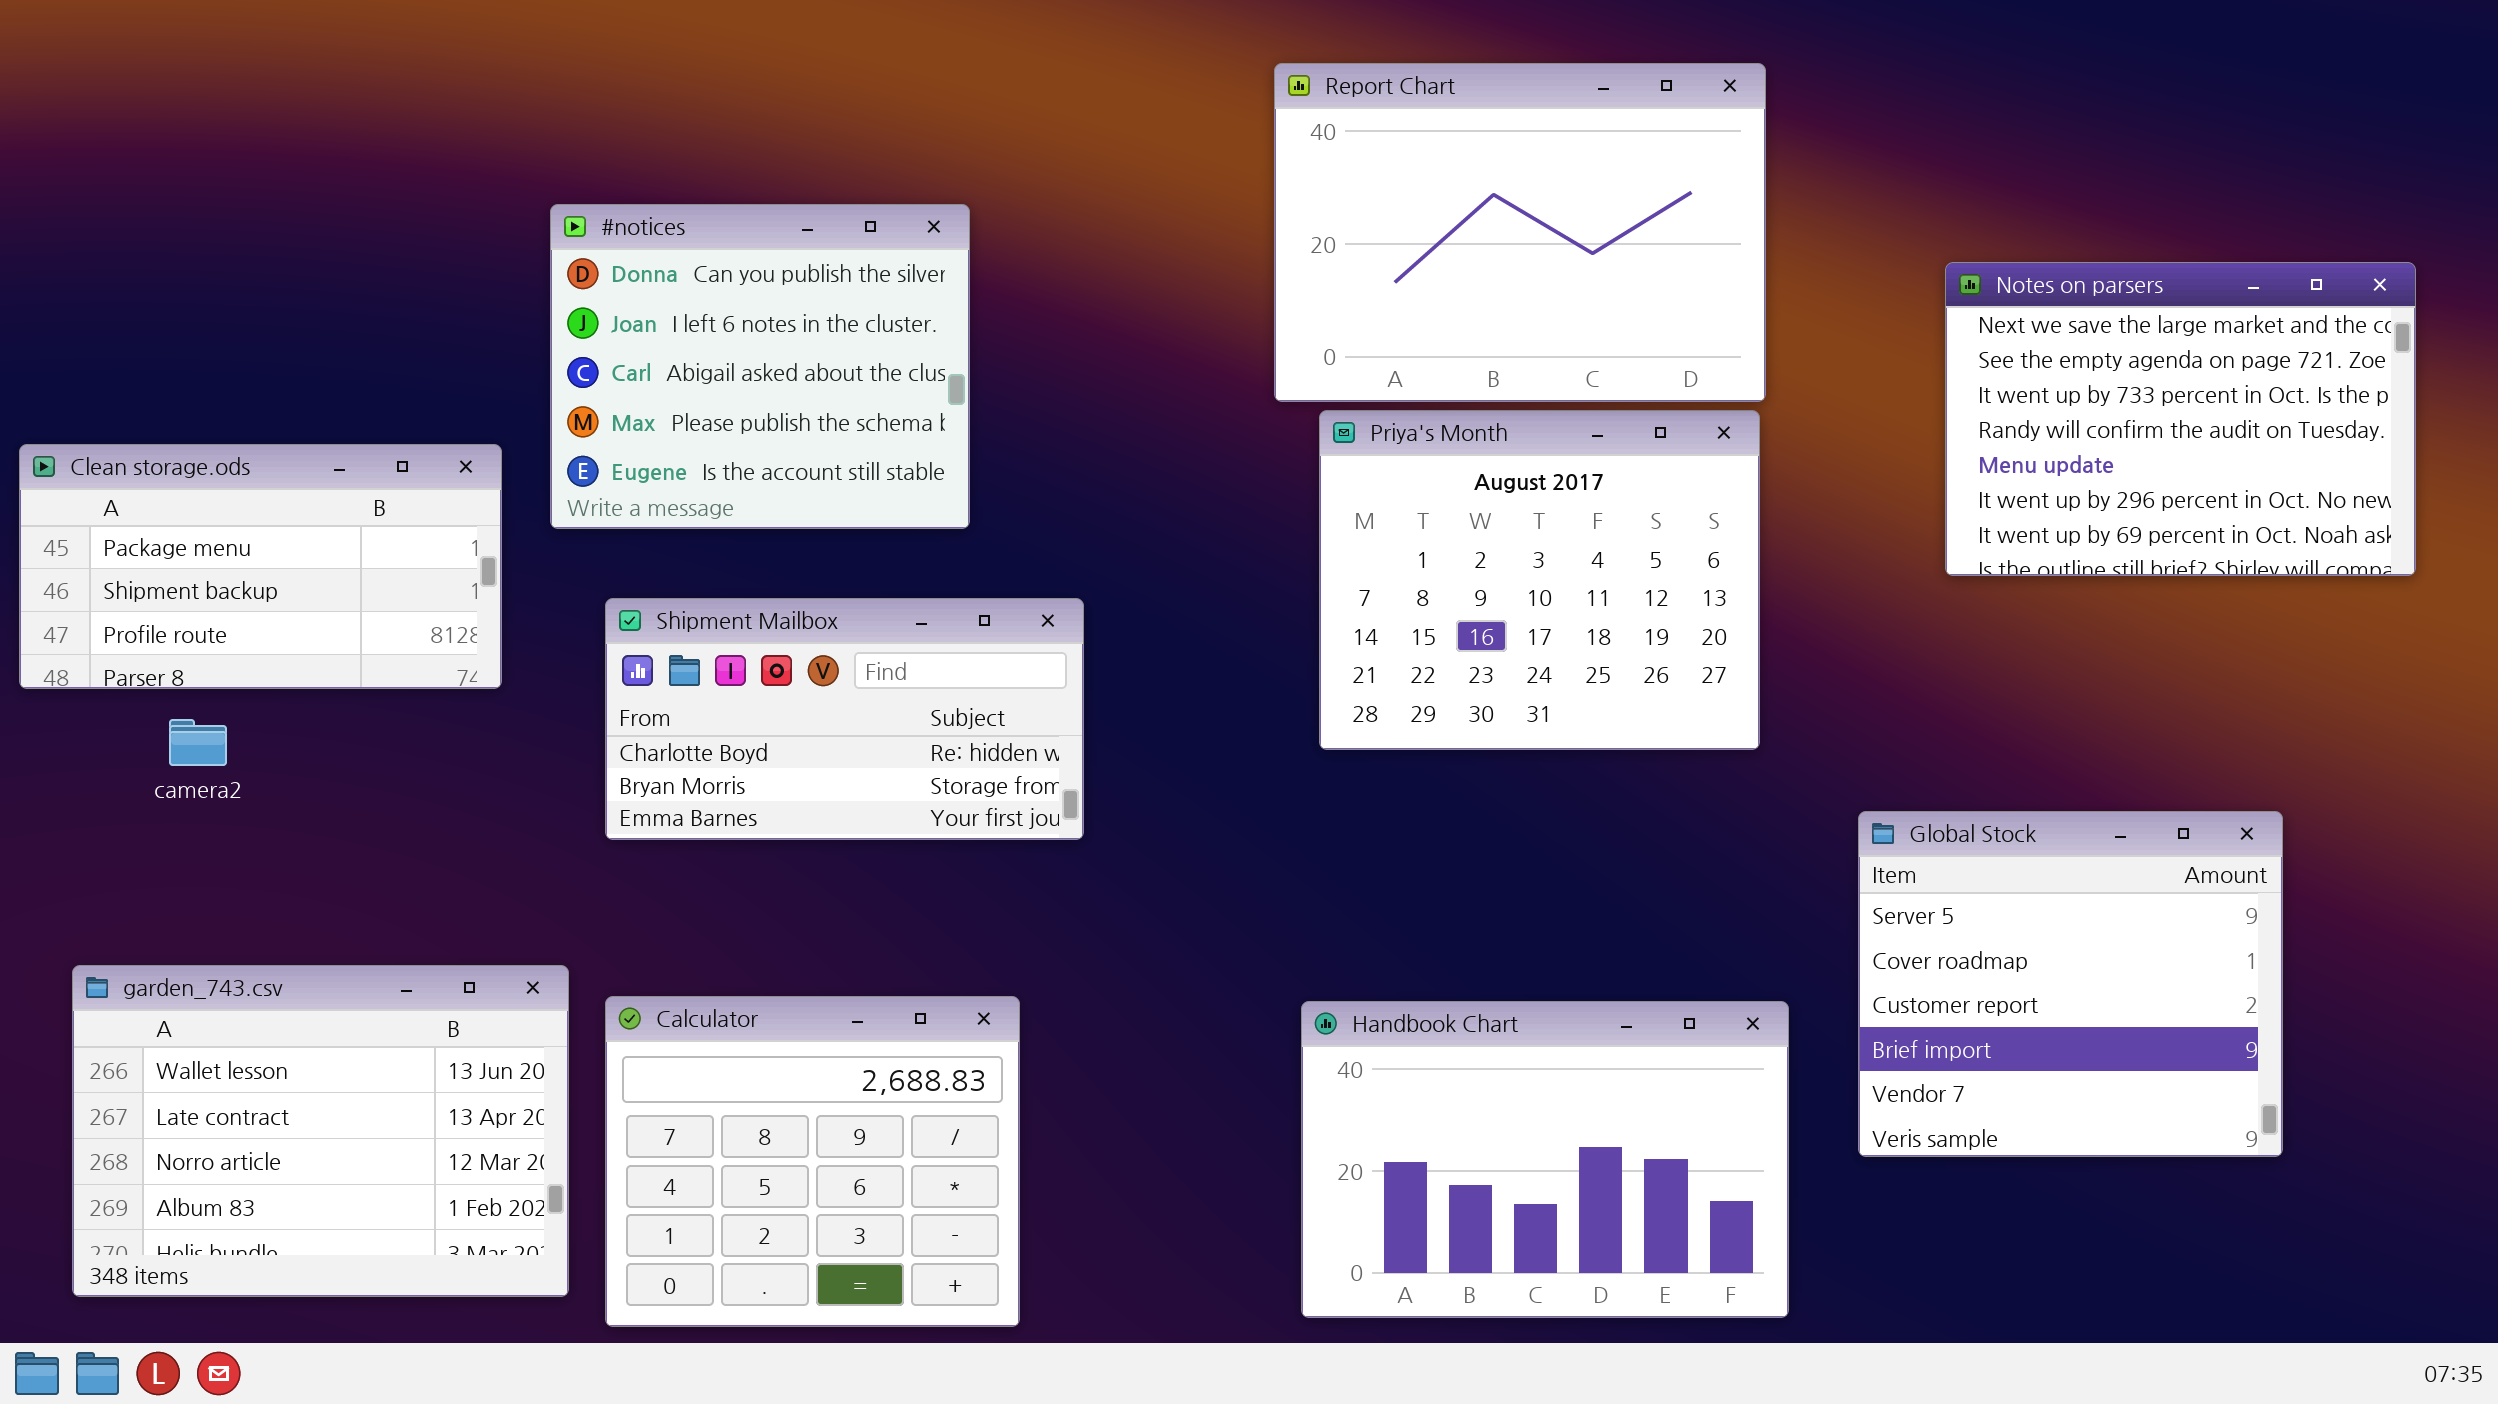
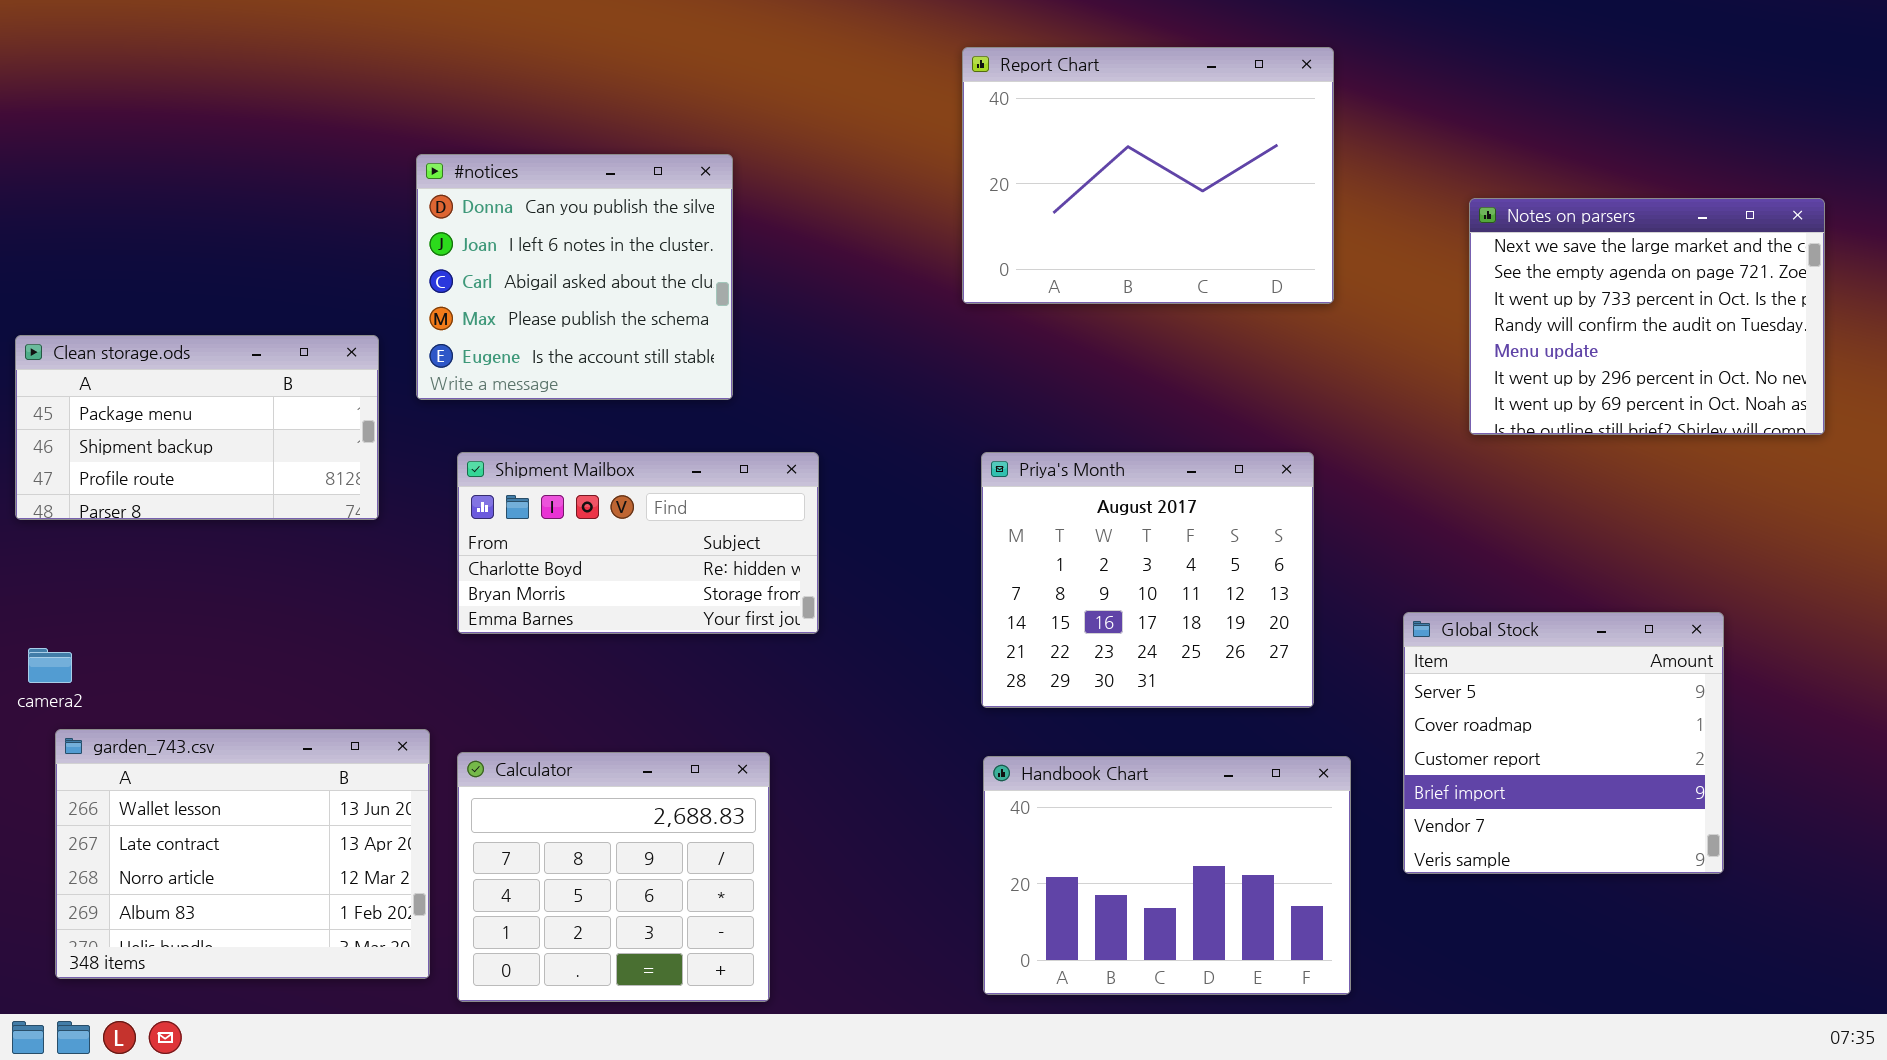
Priya's Month: [1319,410,1760,750] -> [981,452,1314,708], moved
camera2: [169,719,227,766] -> [28,648,72,683], moved

